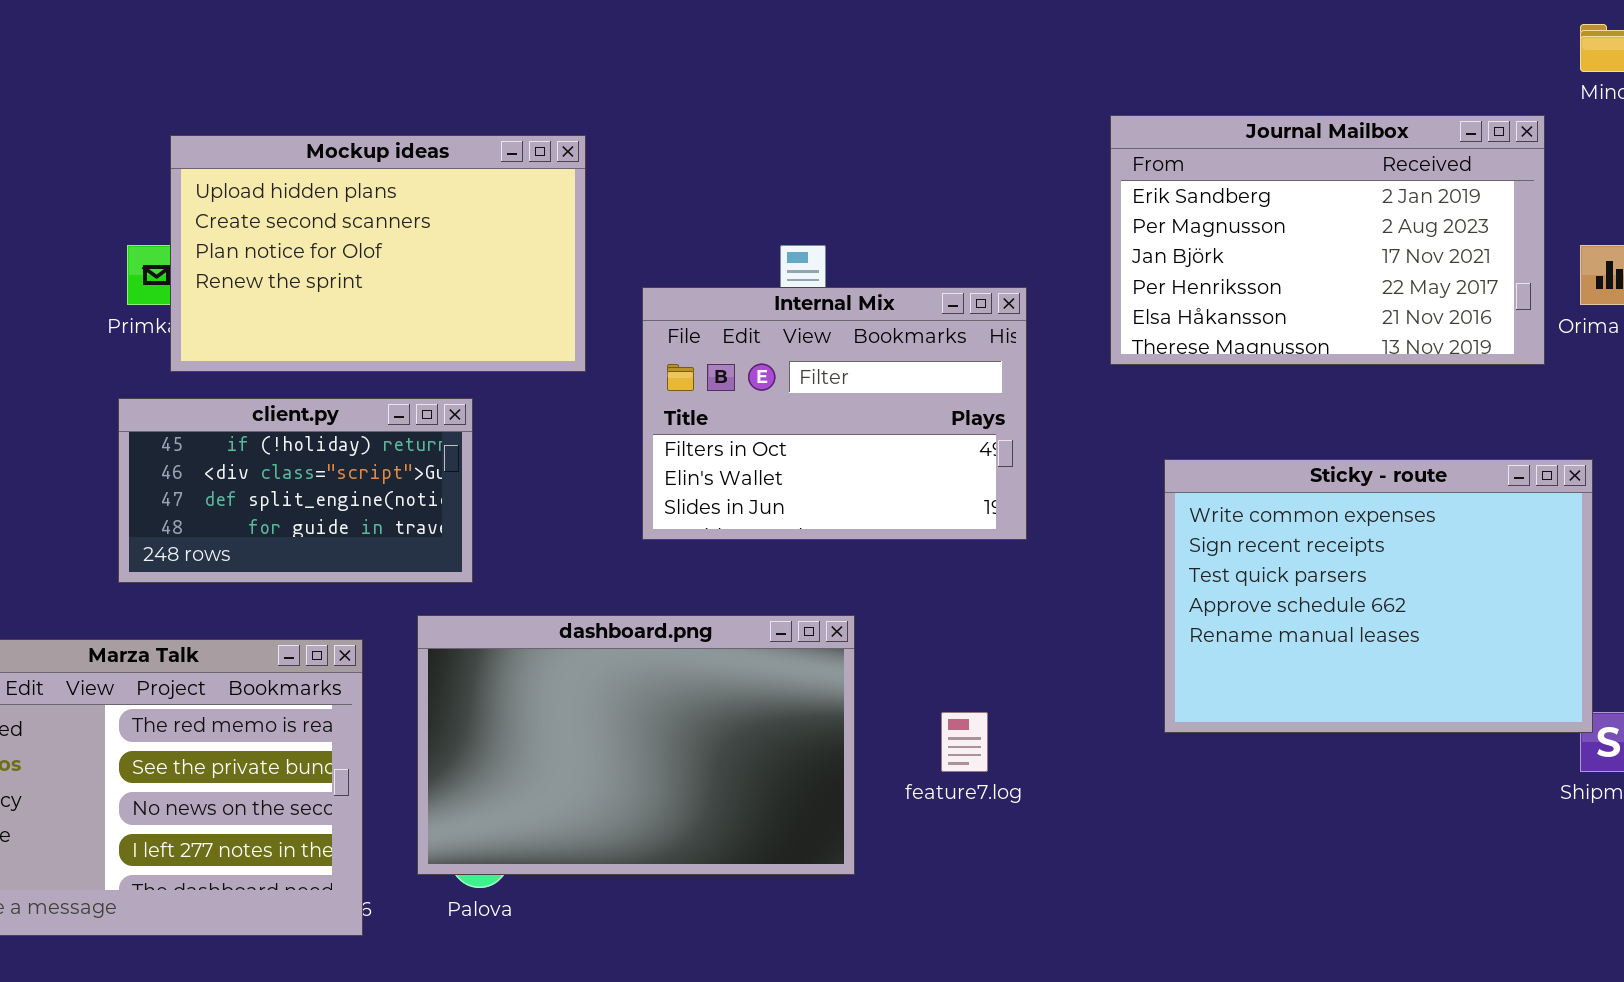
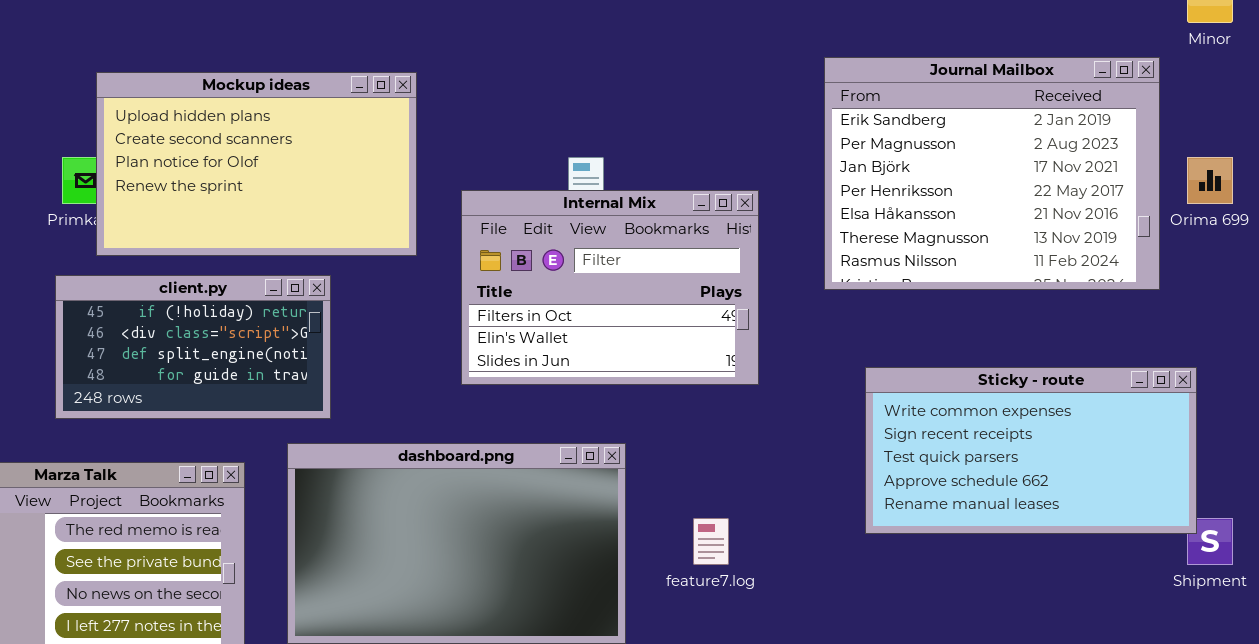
Journal Mailbox: [1110,115,1545,365] -> [824,57,1160,290], resized
Sticky - route: [1164,459,1593,733] -> [865,367,1197,534], resized

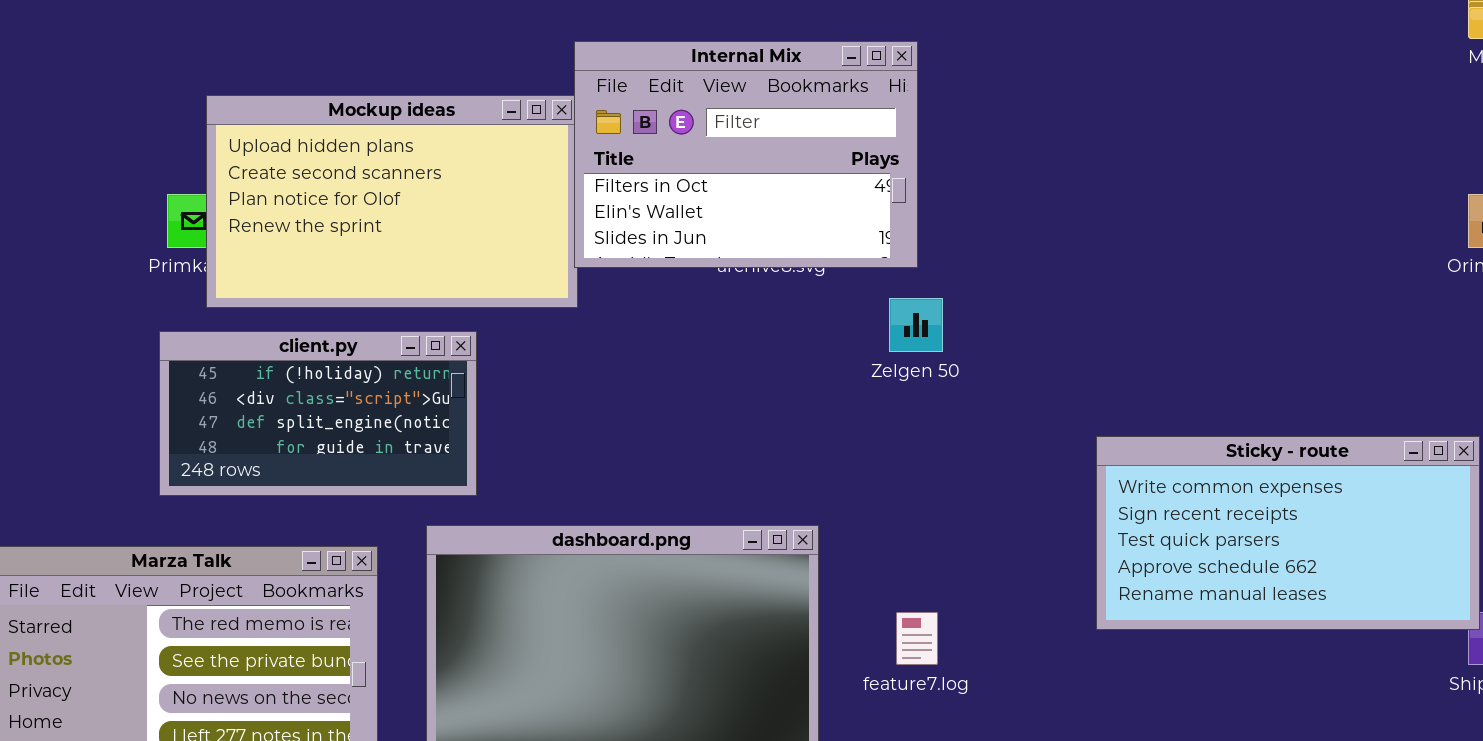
Journal Mailbox: [824,57,1160,290] -> none, closed
Internal Mix: [461,190,759,385] -> [574,41,918,268], moved

